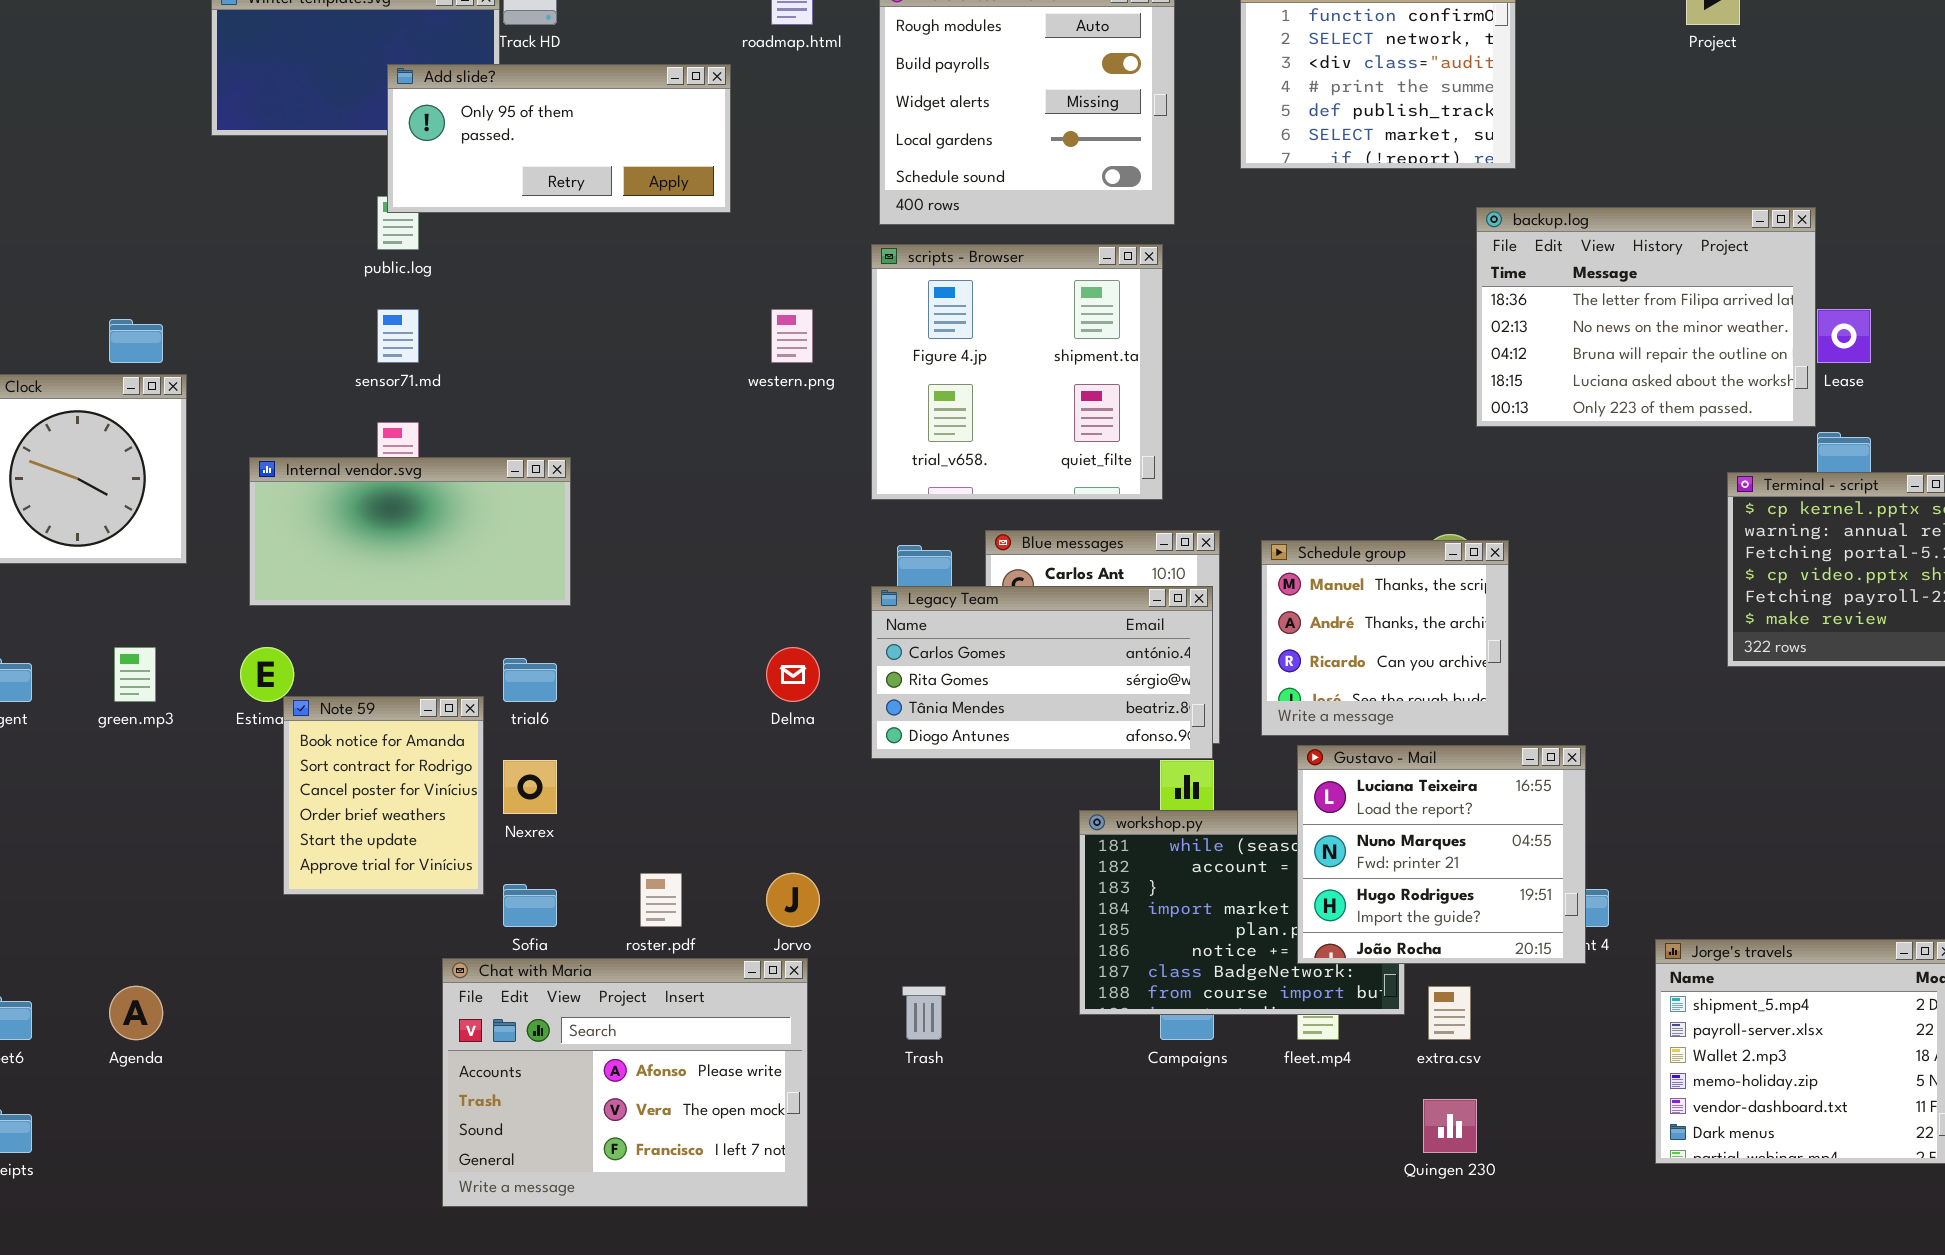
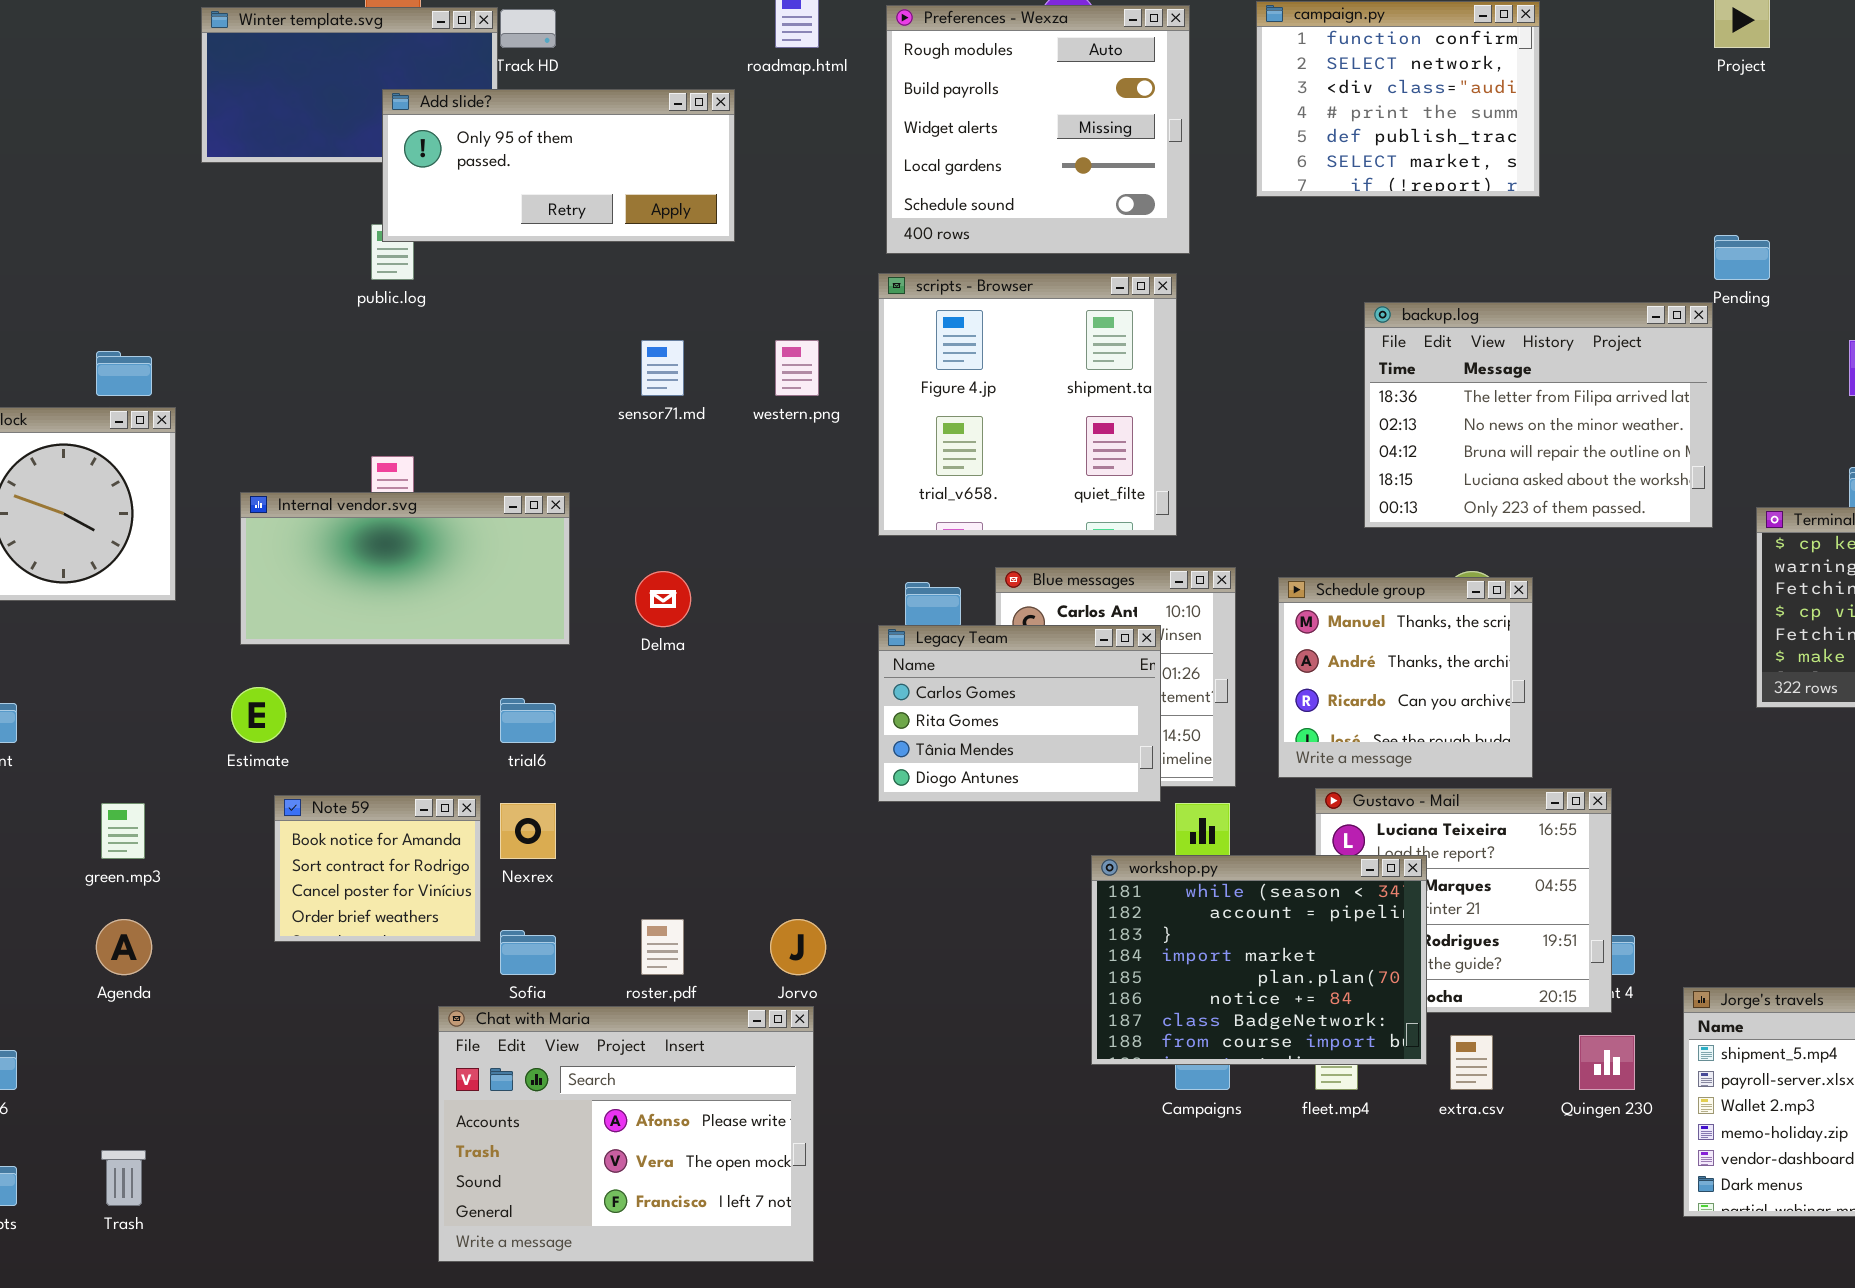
backup.log: [1476,207,1816,427] -> [1364,302,1713,528], moved
sensor71.md: [377,309,419,363] -> [641,340,684,396], moved
Legacy Team: [871,586,1213,759] -> [878,625,1161,802], resized
green.mp3: [114,647,156,702] -> [101,803,145,859], moved
Delma: [766,647,820,702] -> [635,571,691,627], moved
Note 59: [283,696,484,895] -> [274,795,481,942], resized
workshop.py: [1079,810,1405,1015] -> [1091,855,1427,1065], raised
Agenda: [109,986,163,1040] -> [96,919,152,975], moved
Trash: [902,986,946,1040] -> [101,1150,146,1206], moved
Quingen 230: [1423,1099,1477,1153] -> [1579,1035,1635,1090], moved

